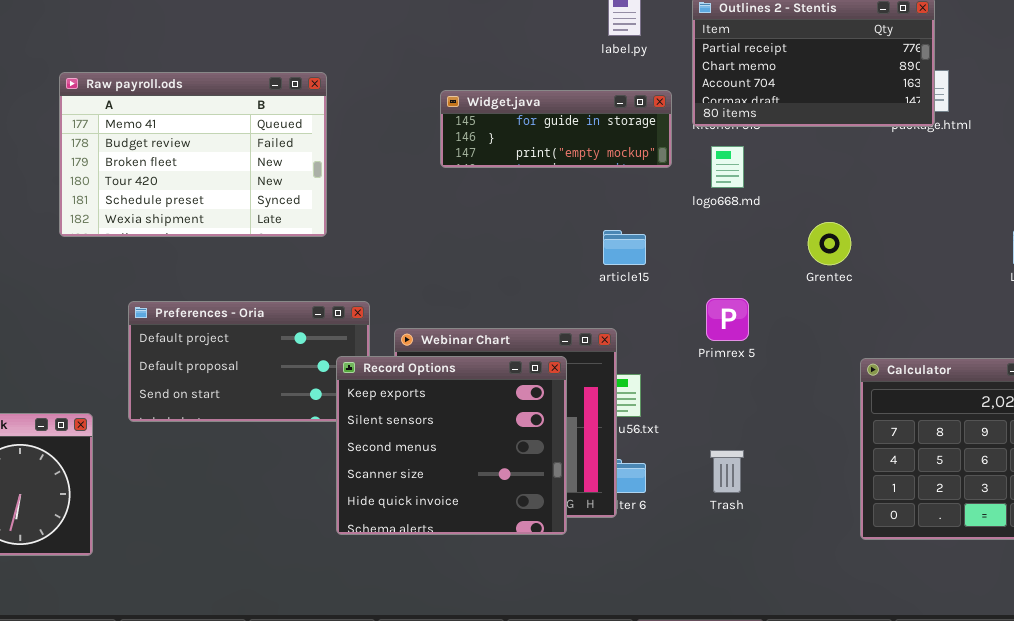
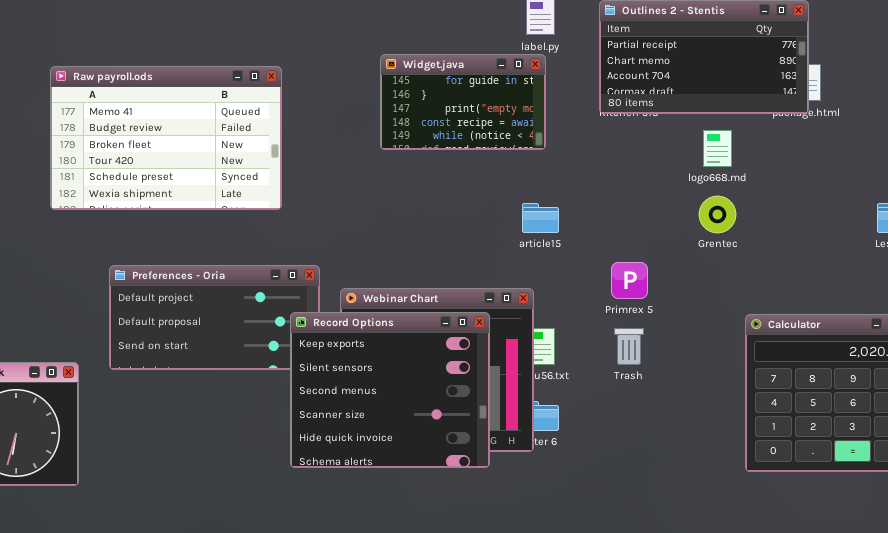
Widget.java: [440,90,672,168] -> [380,54,546,150], resized
logo668.md: [711,146,744,188] -> [703,130,732,167], moved
Trash: [710,450,744,493] -> [614,328,644,365], moved

